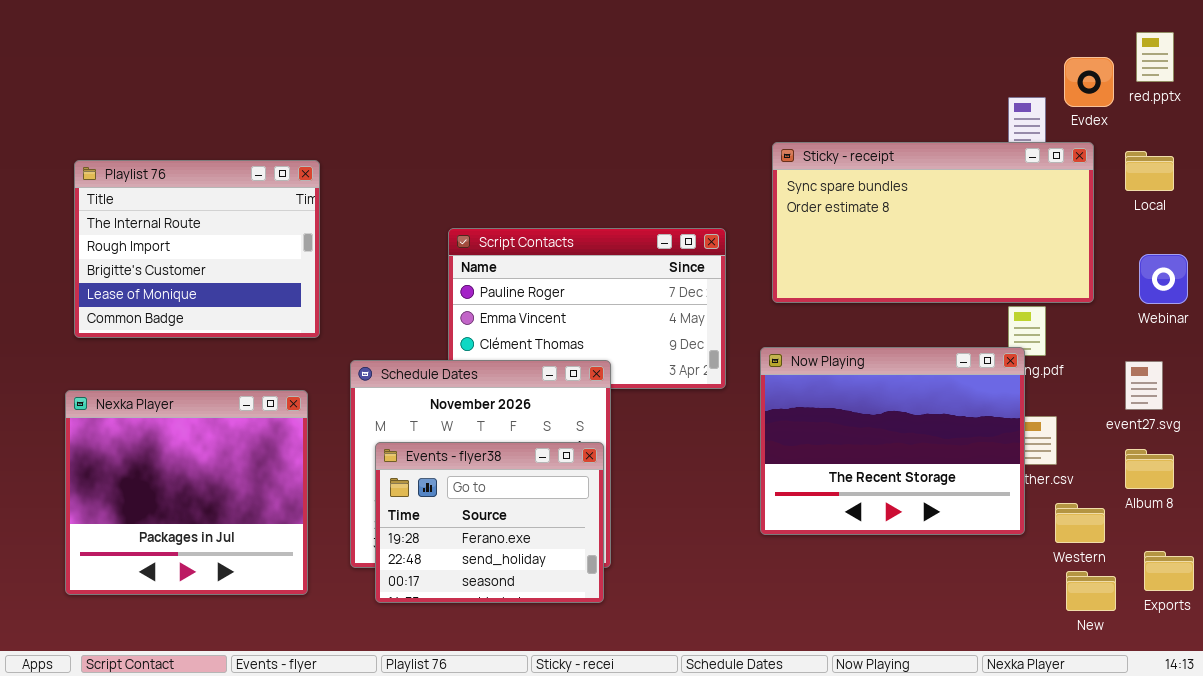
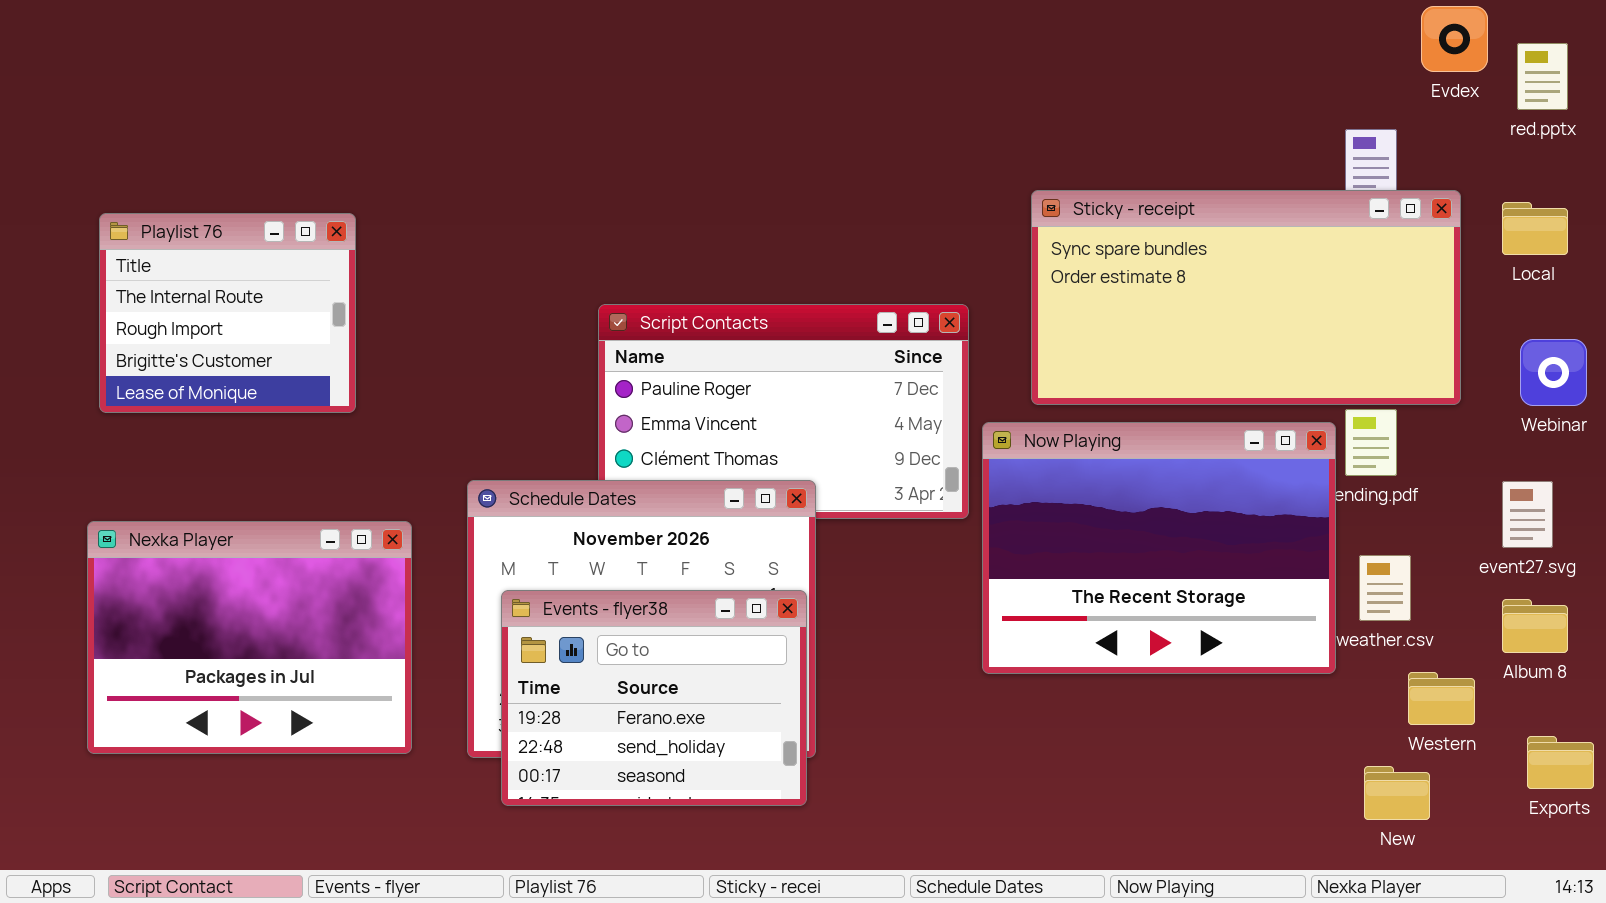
Evdex: [1064,57,1114,107] -> [1421,6,1488,72], moved
Playlist 76: [74,160,320,338] -> [99,213,356,413], resized
Now Playing: [760,347,1025,535] -> [982,422,1336,674], moved
Nexka Player: [65,390,308,595] -> [87,521,412,754], resized
New: [1066,571,1116,611] -> [1364,766,1430,820], moved

